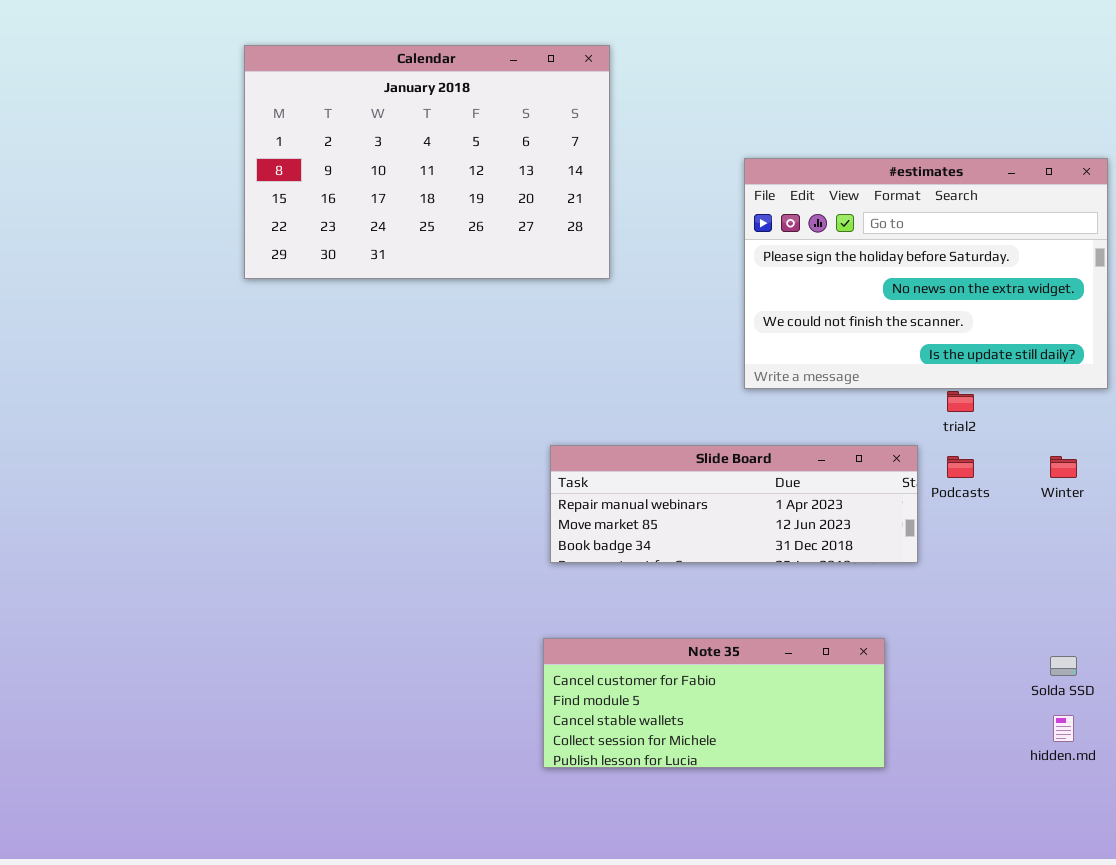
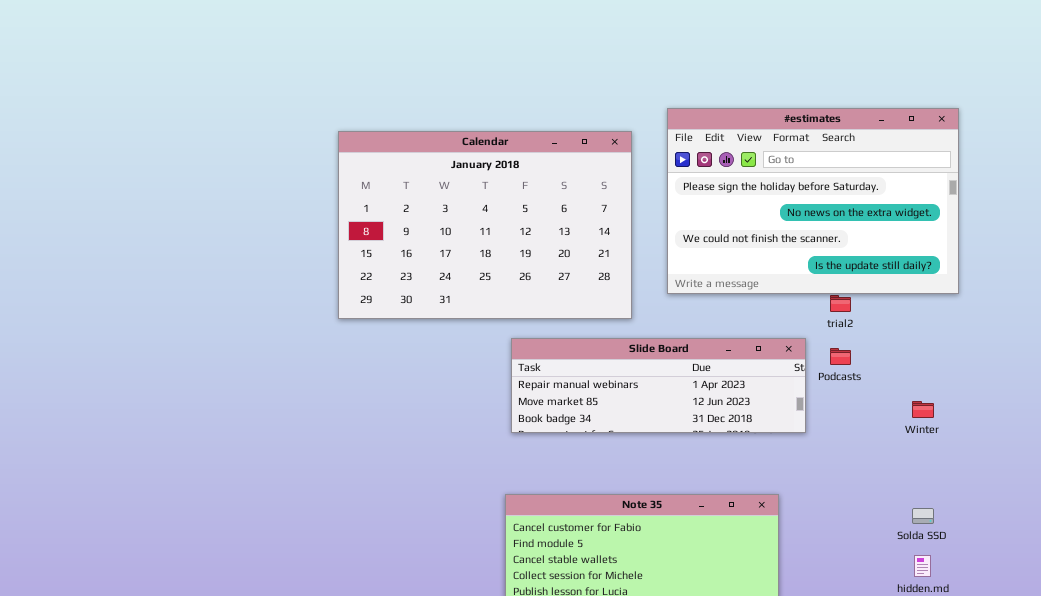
Calendar: [244,45,610,279] -> [338,131,632,319], moved
Winter: [1050,456,1077,478] -> [912,401,934,418], moved

